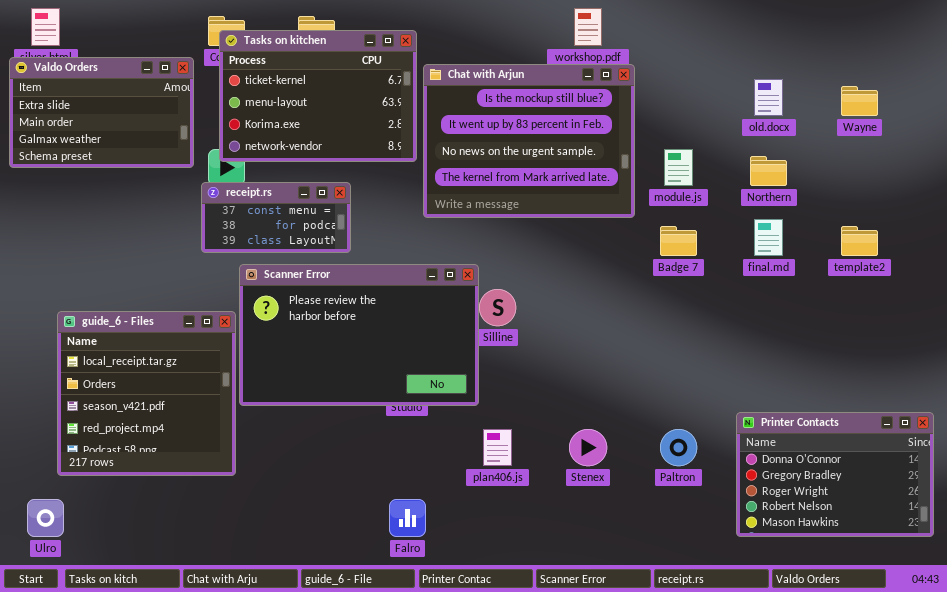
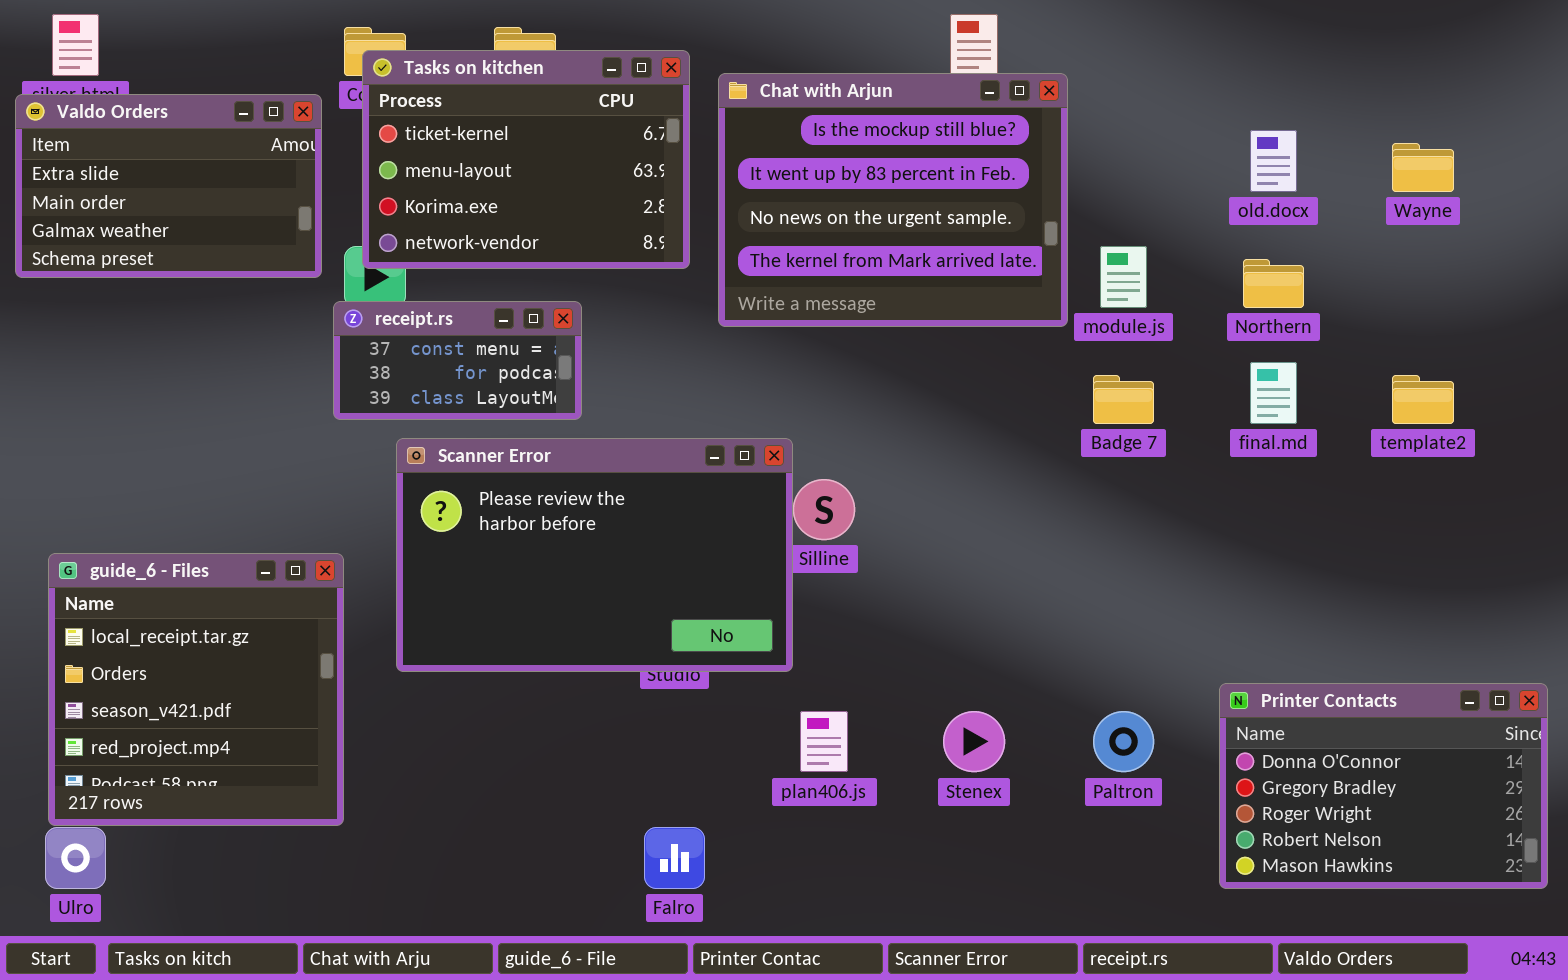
Chat with Arjun: [423,64,635,218] -> [718,73,1068,327], moved
guide_6 - Files: [57,311,236,476] -> [48,553,344,826], moved

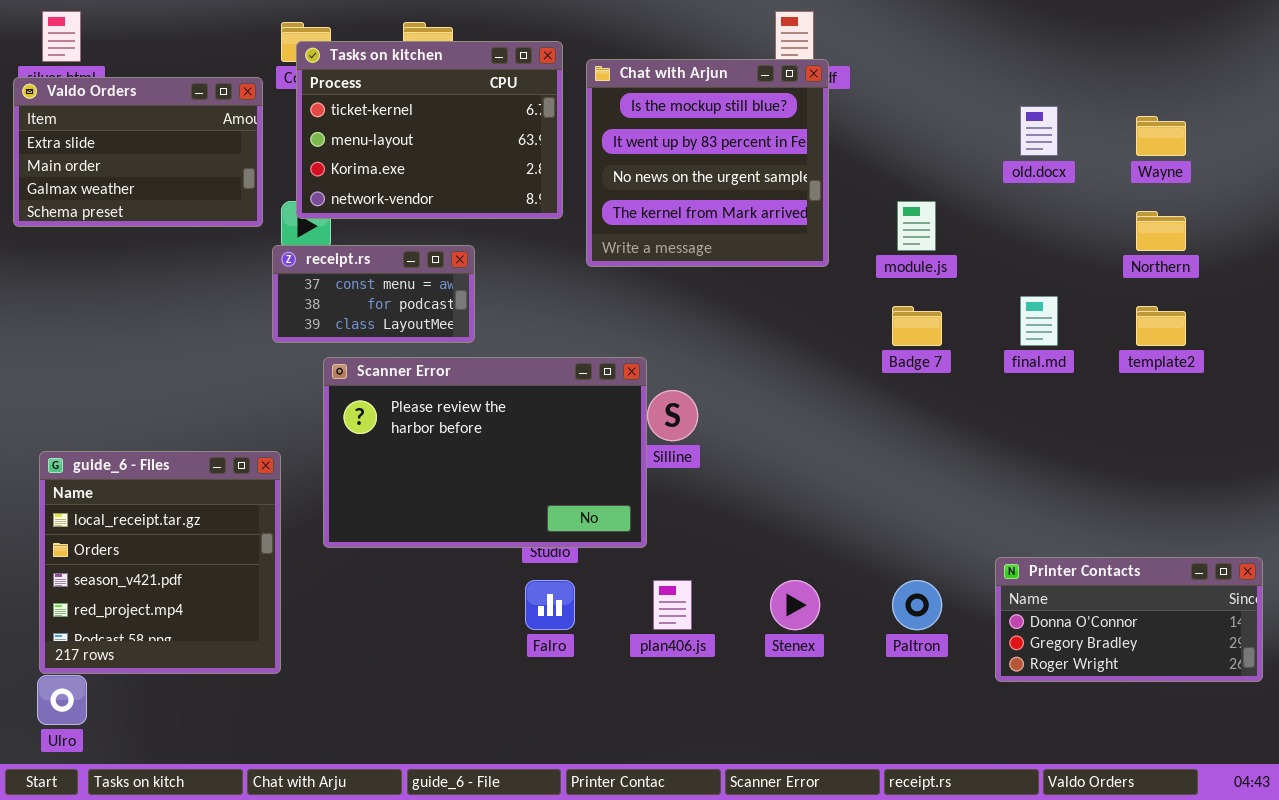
Chat with Arjun: [718,73,1068,327] -> [586,59,829,267], resized
Northern: [1243,259,1304,308] -> [1136,211,1186,251], moved
Printer Contacts: [1219,683,1548,889] -> [995,557,1263,682], resized
Falro: [644,827,705,889] -> [525,580,575,630], moved

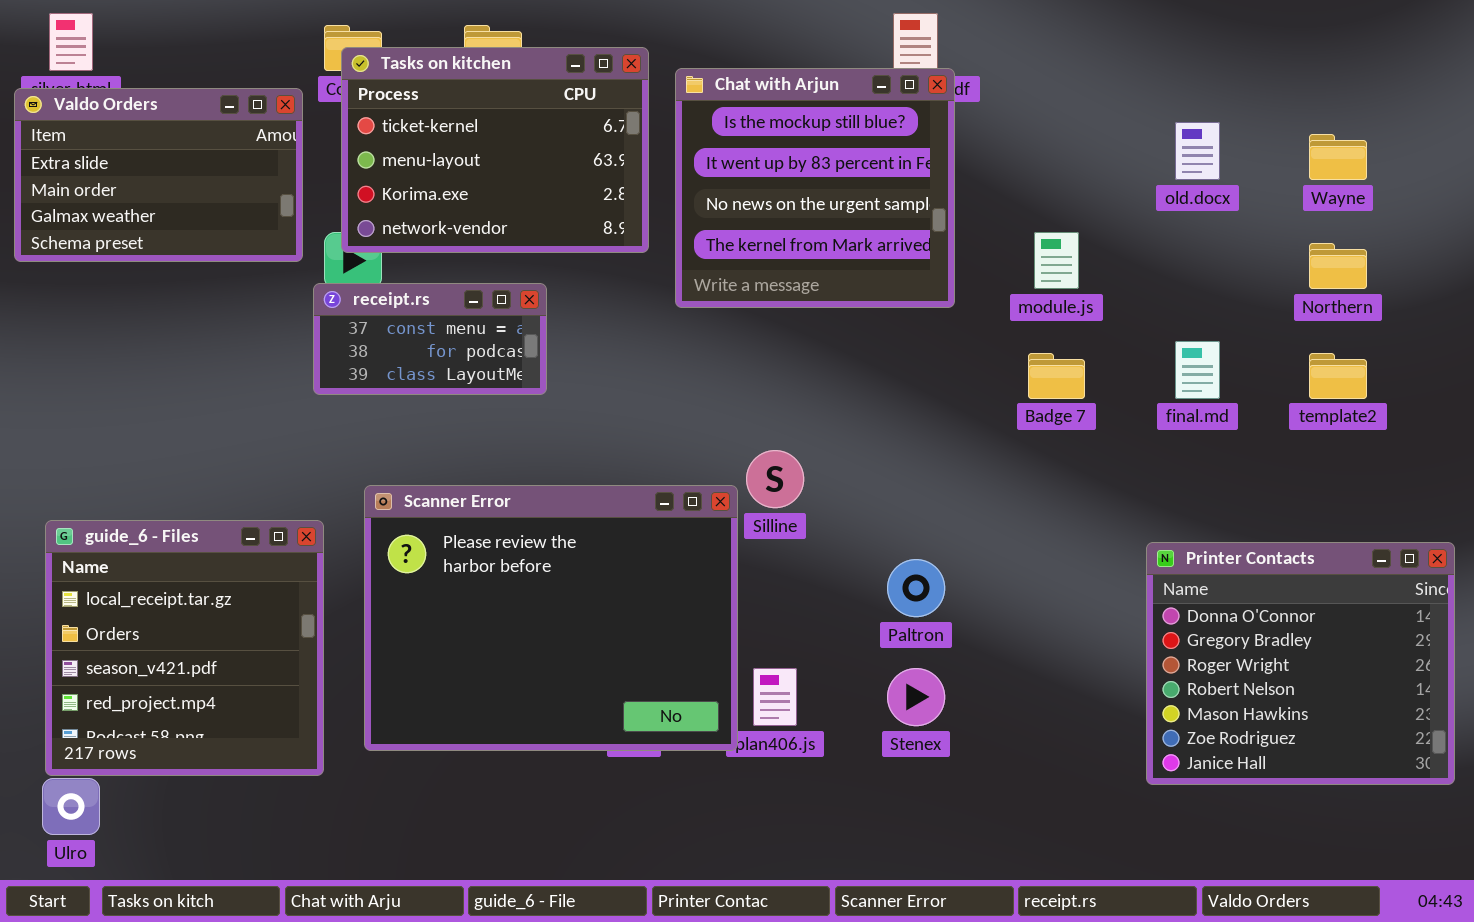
Scanner Error: [323,357,647,548] -> [364,485,738,751], moved, resized
Printer Contacts: [995,557,1263,682] -> [1146,542,1455,785], resized
Paltron: [892,580,942,630] -> [887,559,945,617], moved

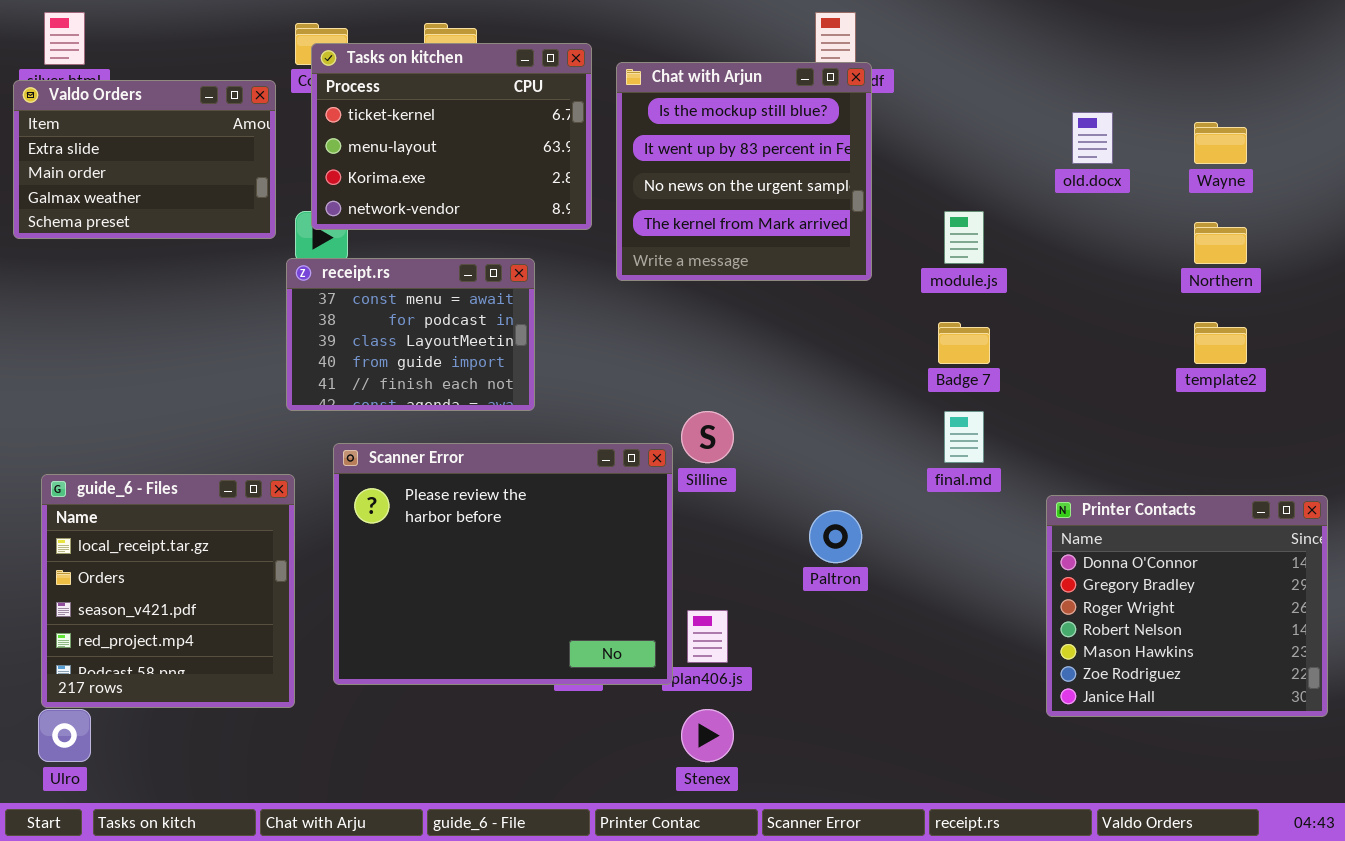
receipt.rs: [313,283,547,395] -> [286,258,535,411], resized
final.md: [1175,341,1220,399] -> [944,411,984,463], moved
Stenex: [887,668,945,726] -> [681,709,734,762], moved

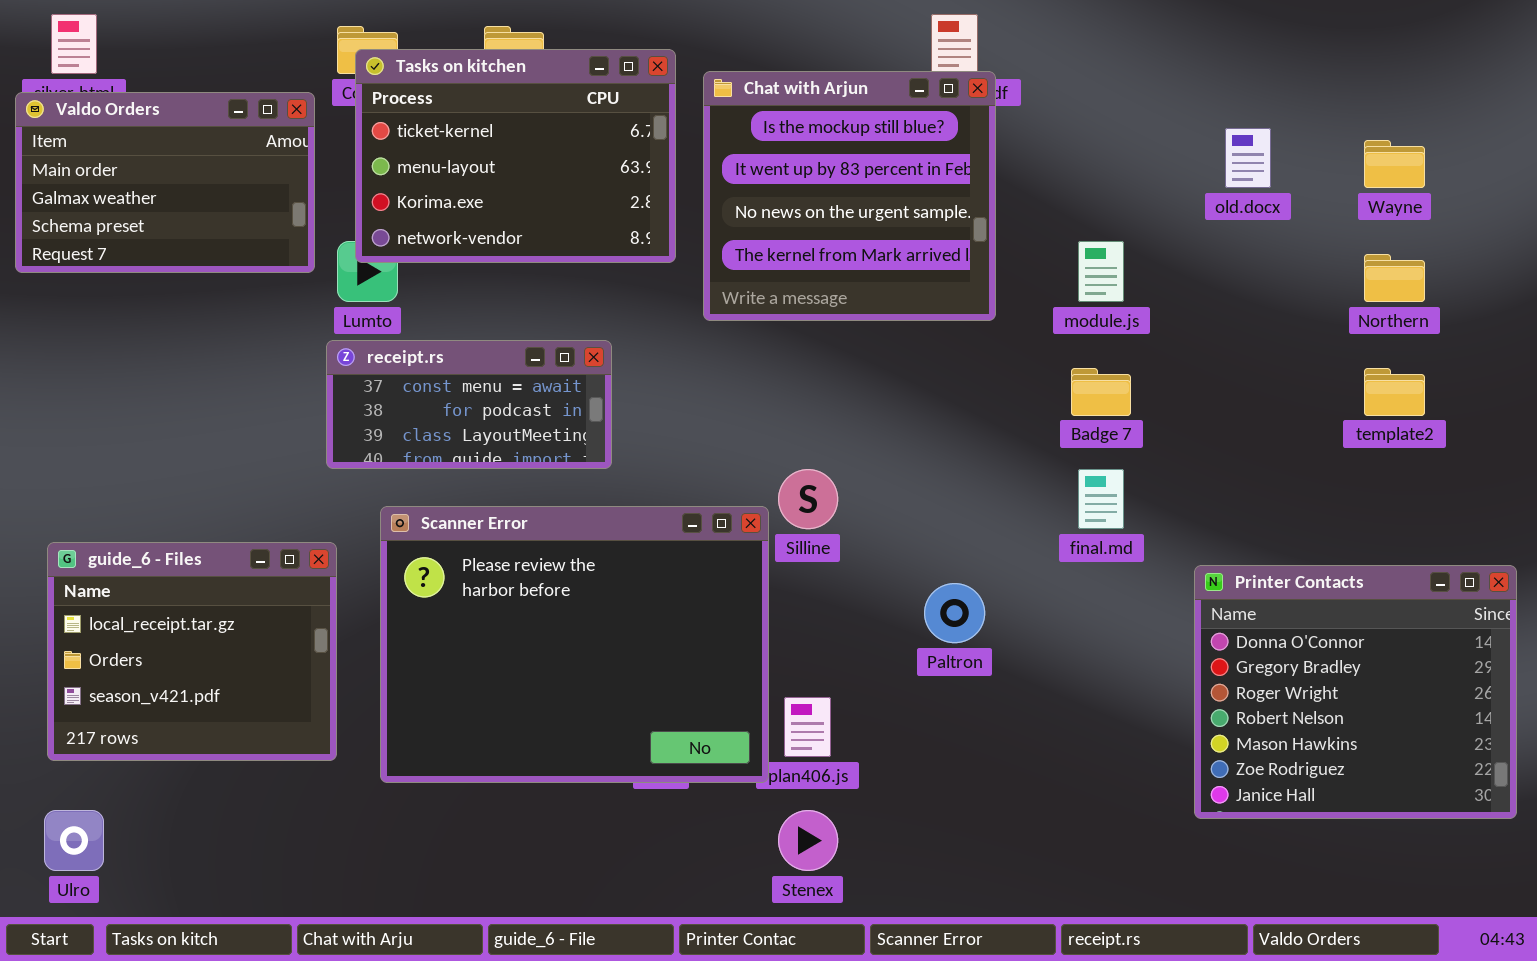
Valdo Orders: [13,80,276,239] -> [15,92,315,273], scrolled down 1 row
receipt.rs: [286,258,535,411] -> [326,340,612,469], resized
guide_6 - Files: [41,474,295,708] -> [47,542,337,761], resized

